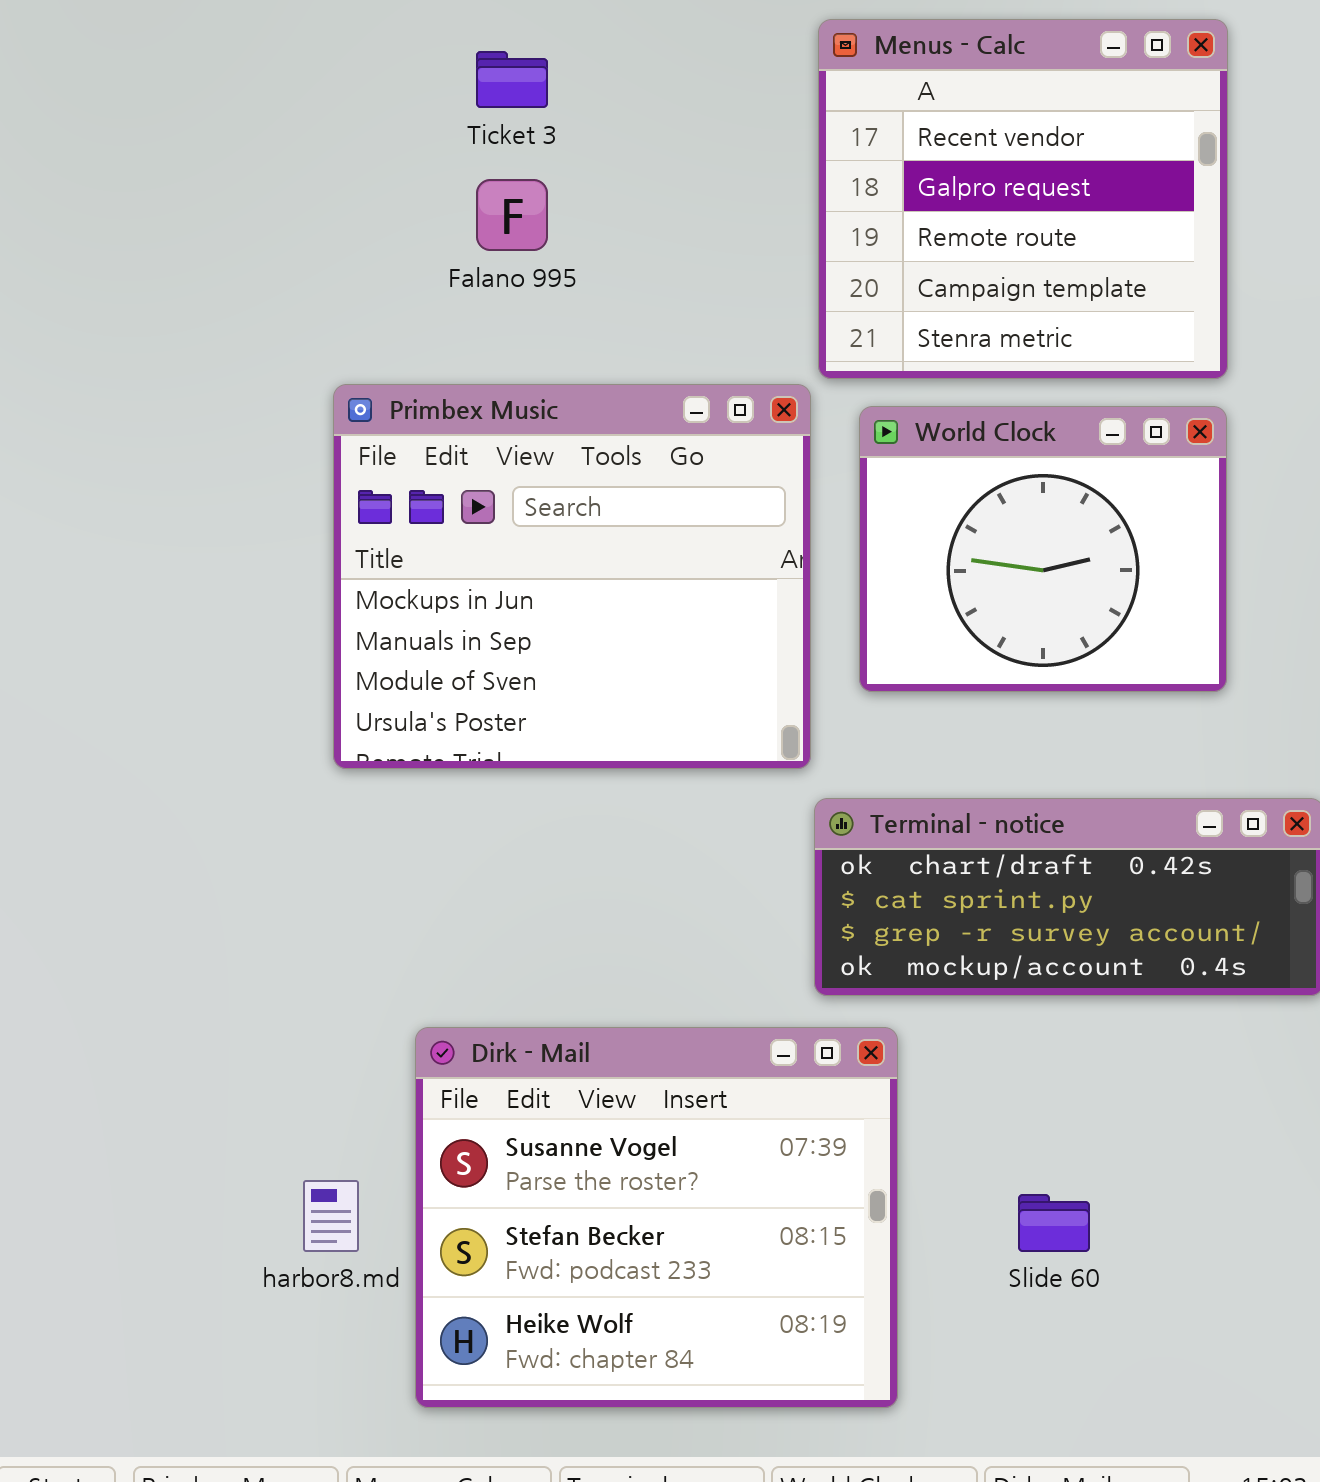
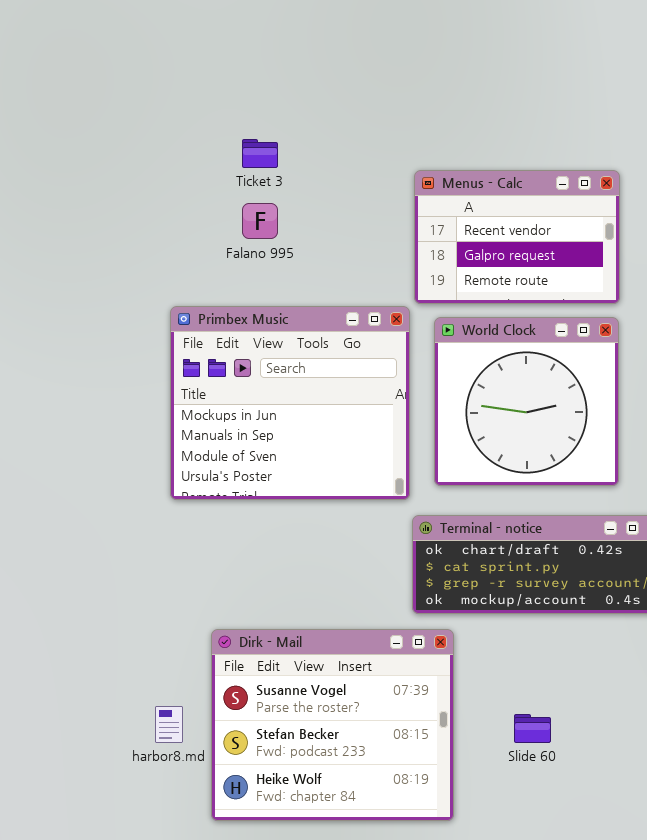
Menus - Calc: [818,19,1228,379] -> [414,170,620,304], resized
World Clock: [859,406,1227,692] -> [434,317,619,486], resized

